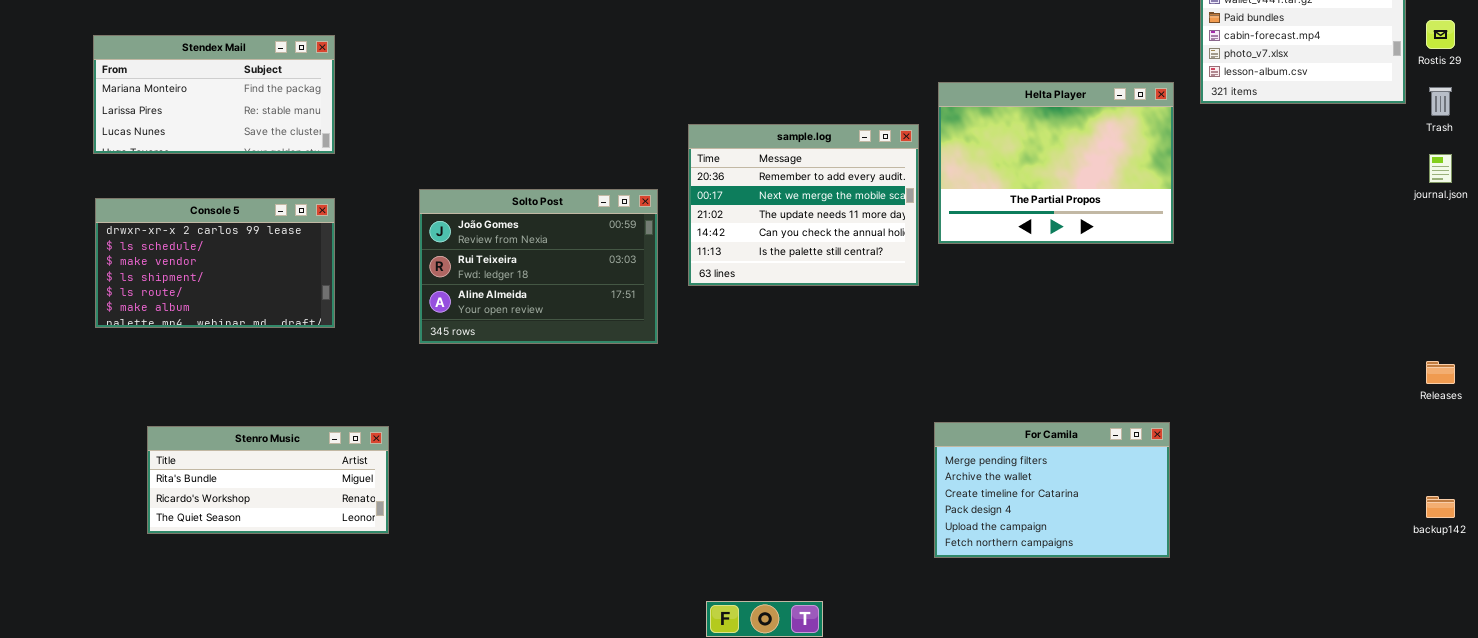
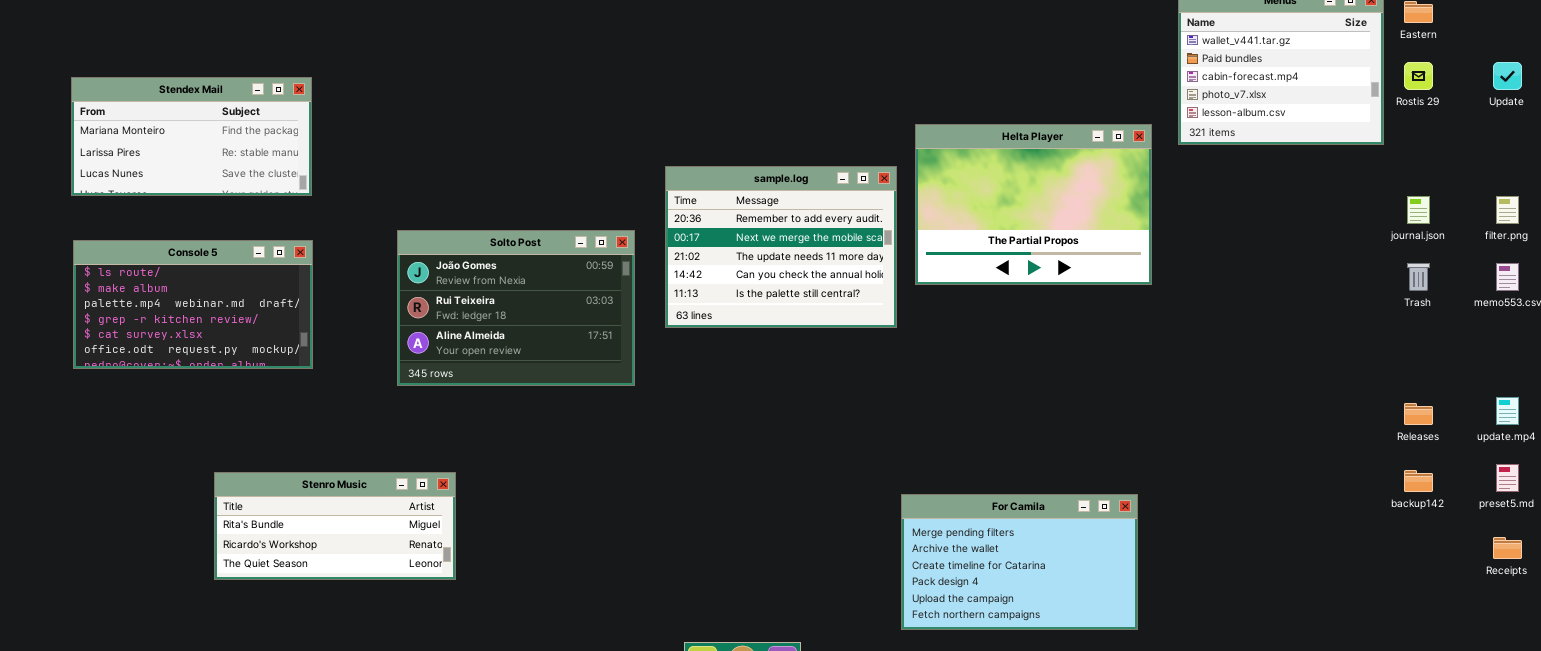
Trash: [1429,87,1452,116] -> [1407,263,1430,291], moved
Console 5: [95,198,335,328] -> [73,240,313,369], scrolled down 4 rows
For Camila: [934,422,1170,558] -> [901,494,1138,630], moved
Stenro Music: [147,426,389,534] -> [214,472,456,580], moved
backup142: [1426,496,1455,518] -> [1404,470,1433,492], moved

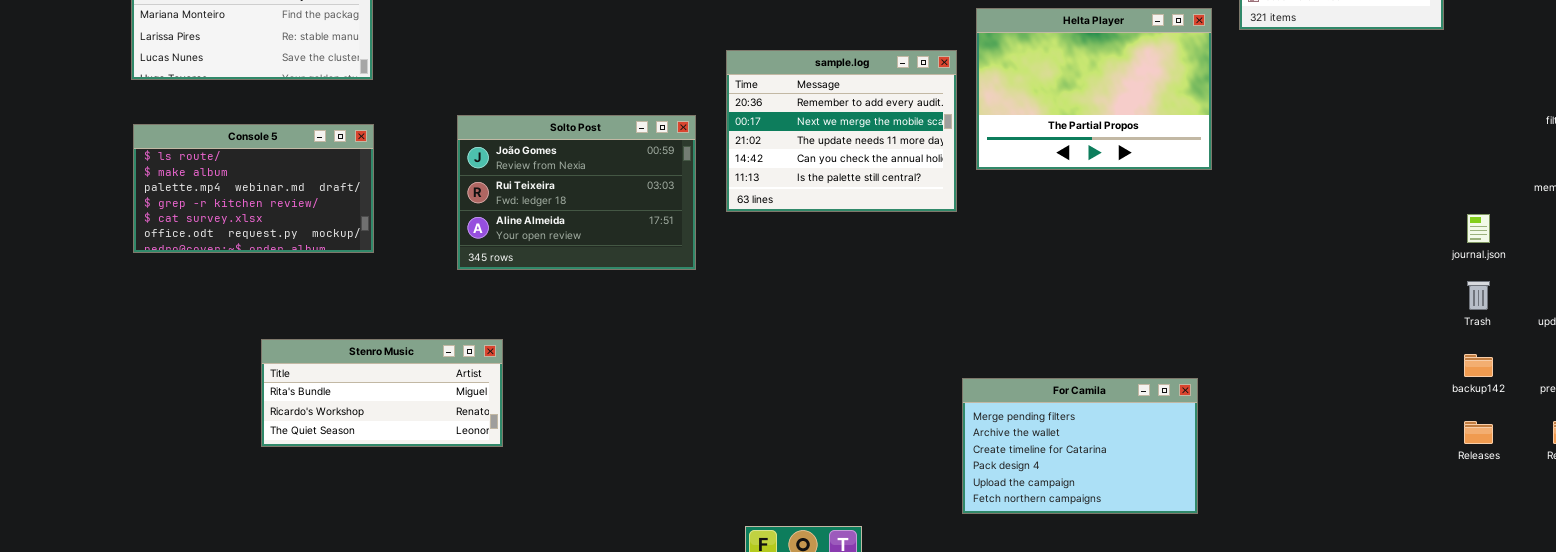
journal.json: [1407,196,1430,224] -> [1467,214,1490,243], moved
Trash: [1407,263,1430,291] -> [1467,281,1490,310], moved
Releases: [1404,403,1433,425] -> [1464,421,1493,444], moved
Stenro Music: [214,472,456,580] -> [261,339,503,447], moved

